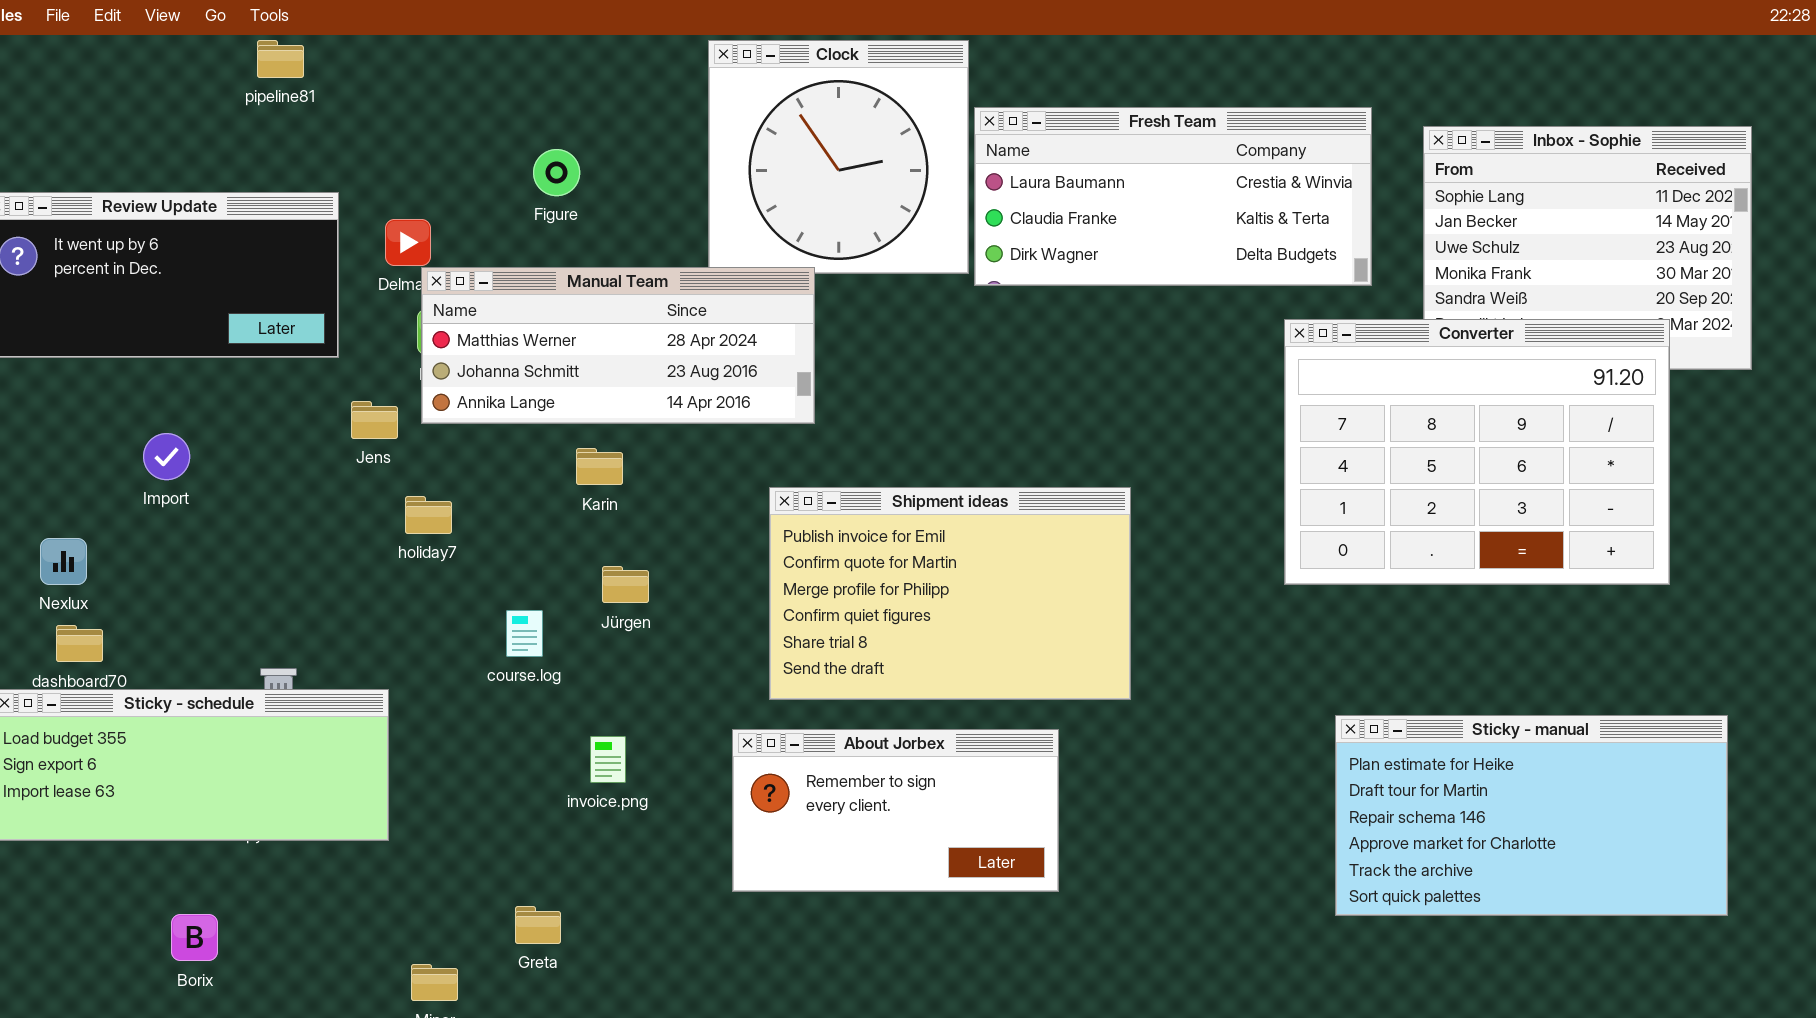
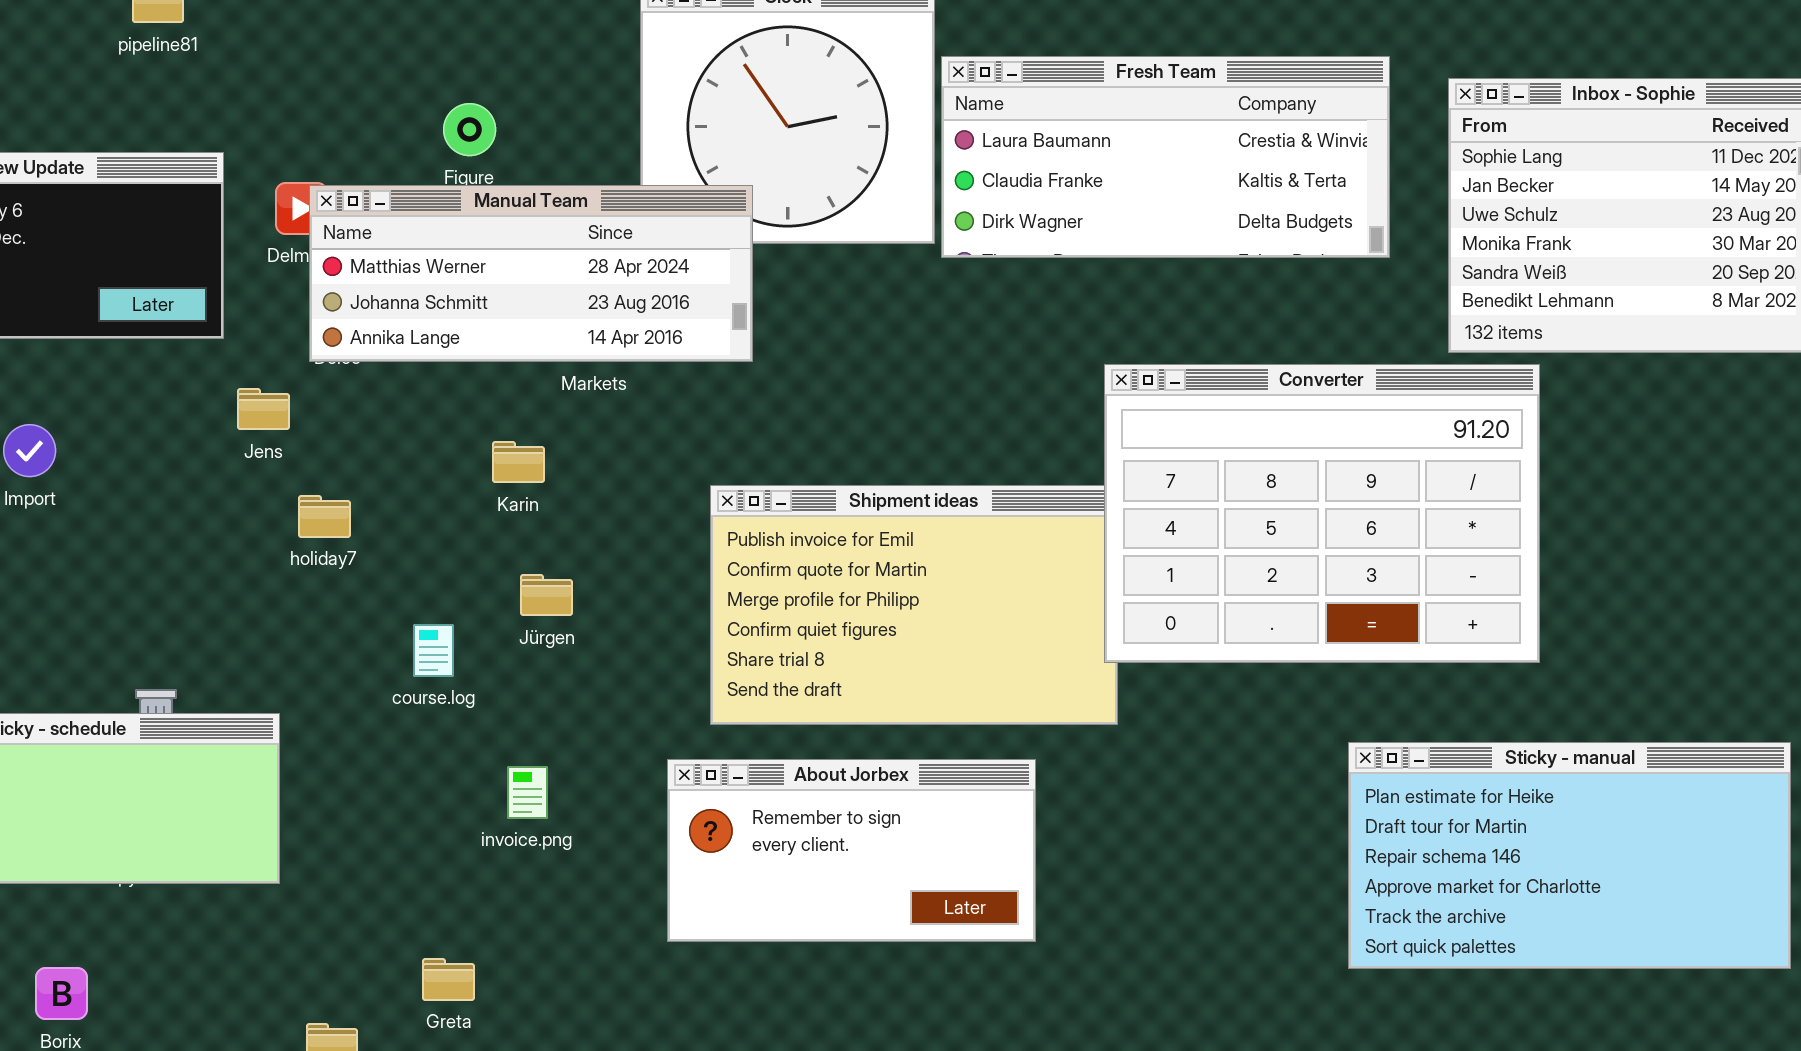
Manual Team: [421,267,815,424] -> [309,185,753,362], moved
Converter: [1284,319,1670,585] -> [1104,364,1540,663], moved

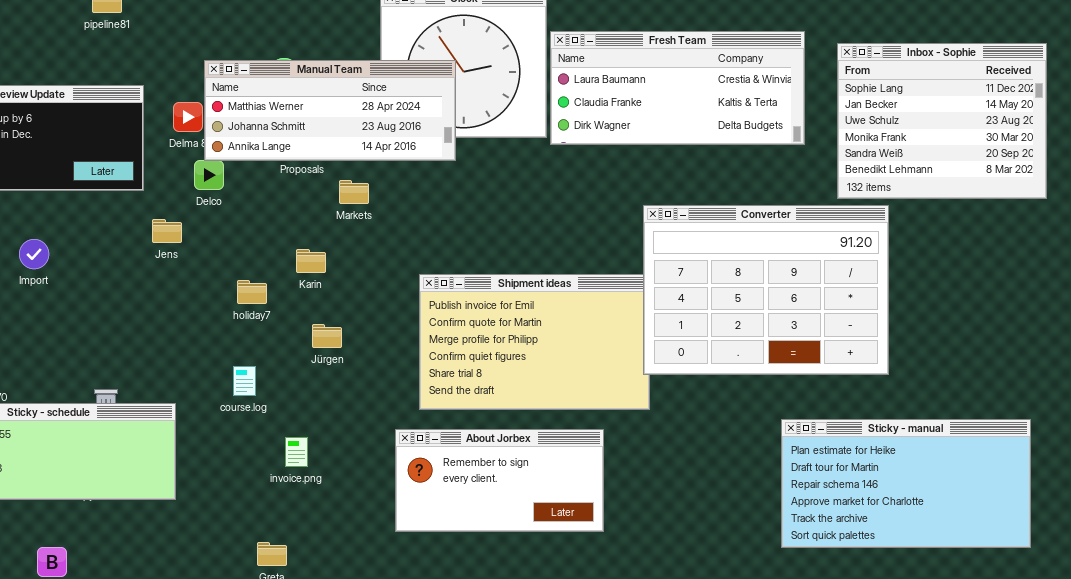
Manual Team: [309,185,753,362] -> [204,60,456,161], moved
holiday7: [298,495,351,538] -> [237,280,267,304], moved
course.log: [413,624,454,677] -> [233,366,256,396], moved
invoice.png: [507,766,548,819] -> [285,437,308,467], moved

